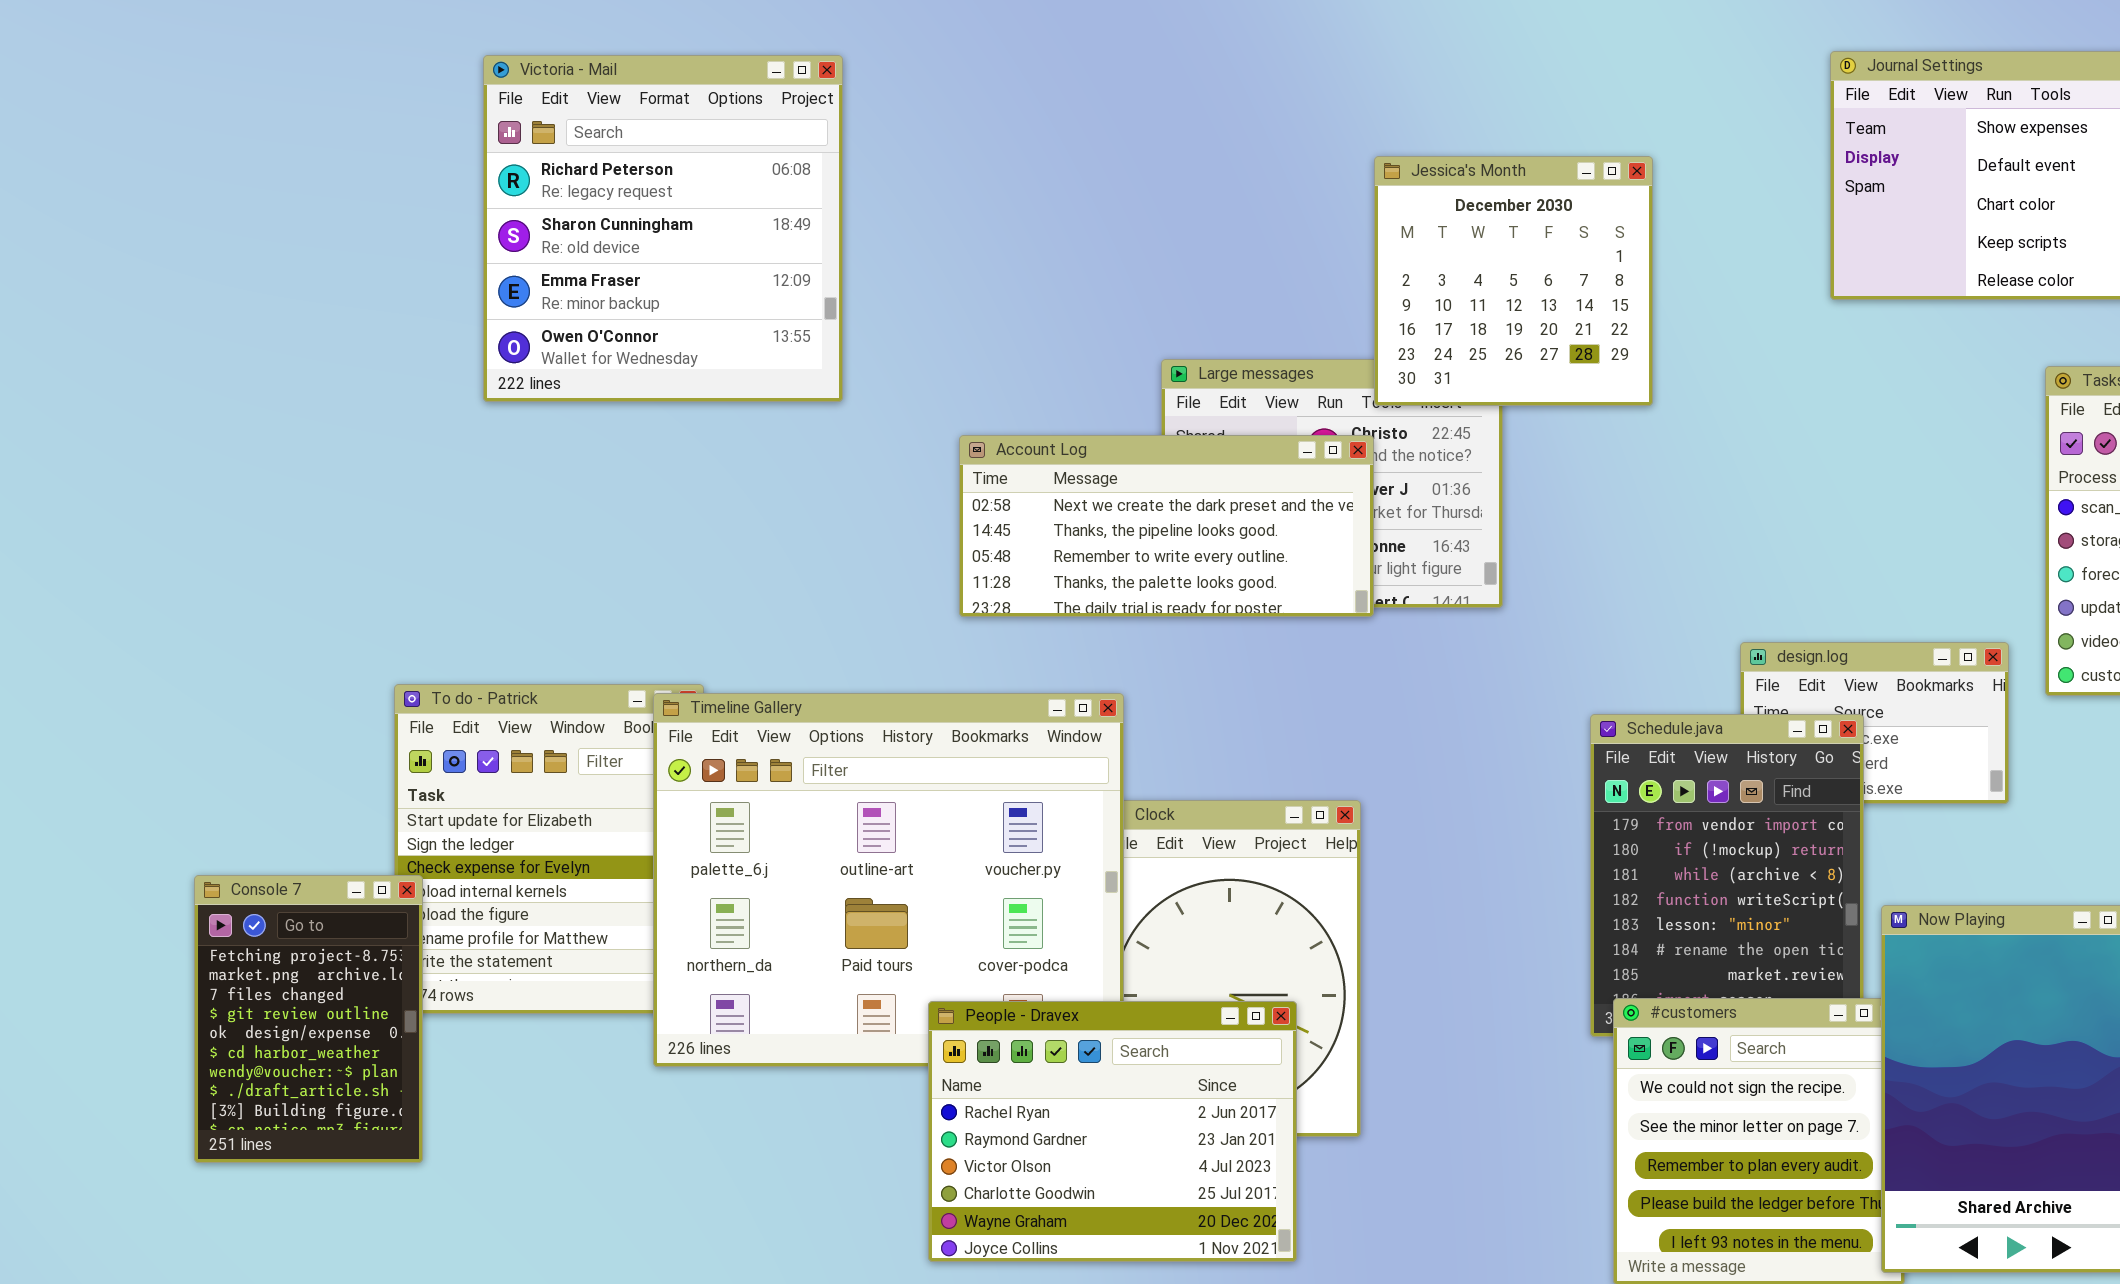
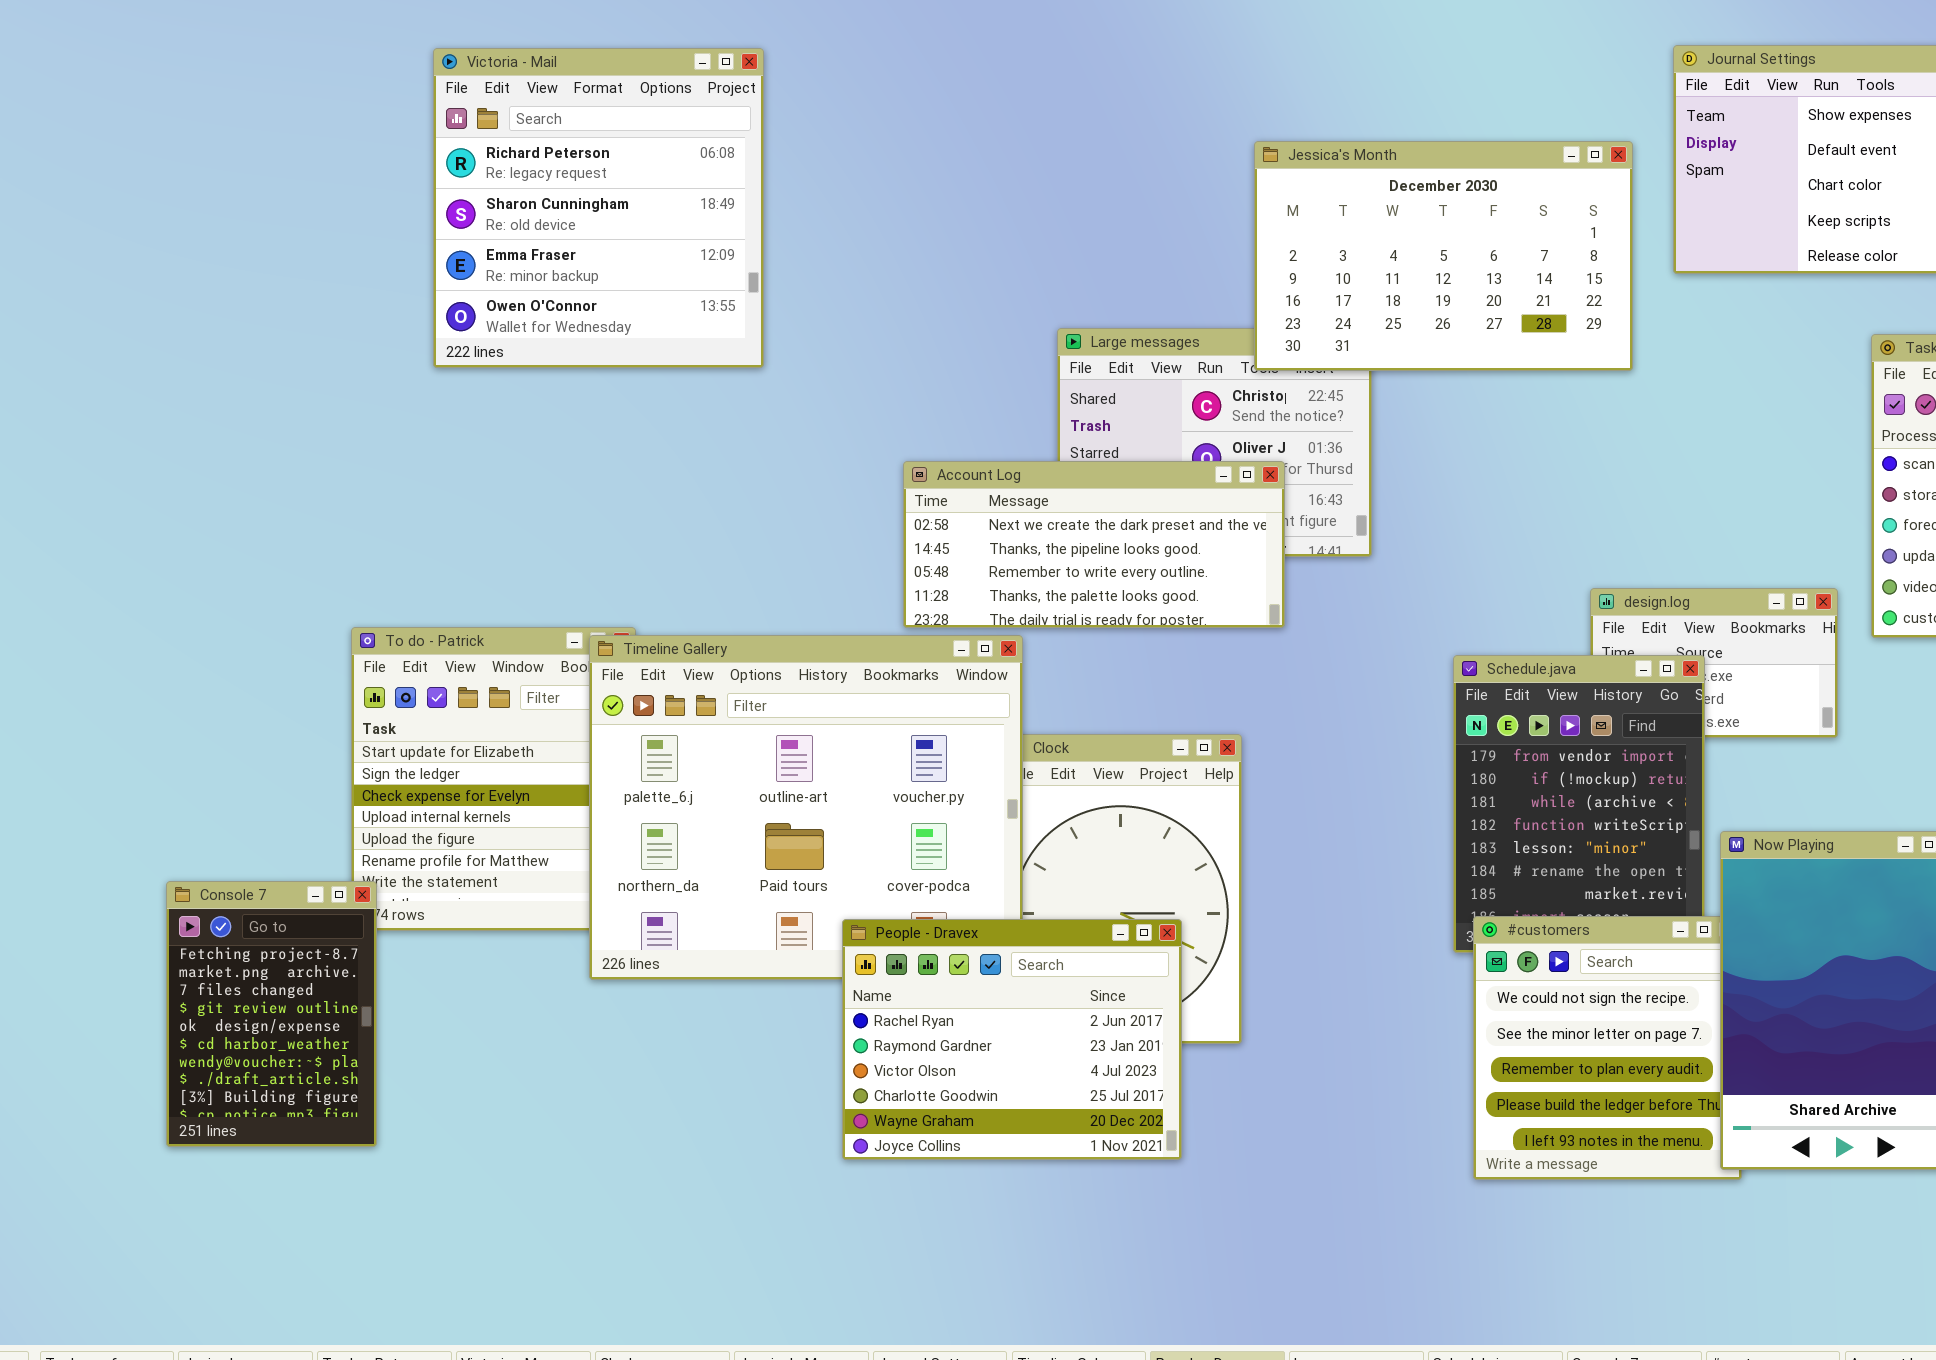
Jessica's Month: [1374,156,1653,406] -> [1254,141,1633,371], resized
Account Log: [959,435,1374,617] -> [903,461,1285,628], moved
Console 7: [194,875,423,1163] -> [166,881,377,1147], moved

